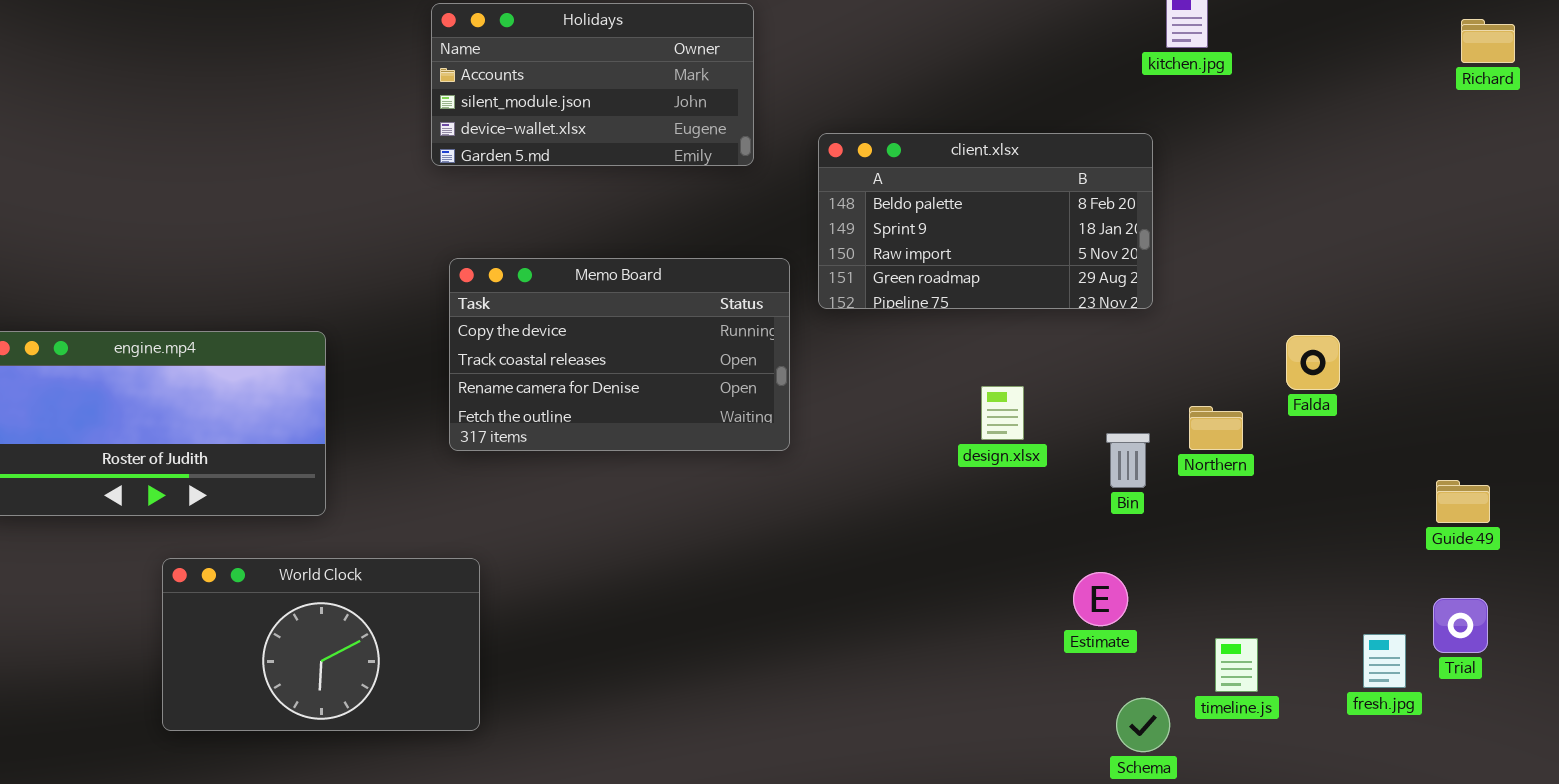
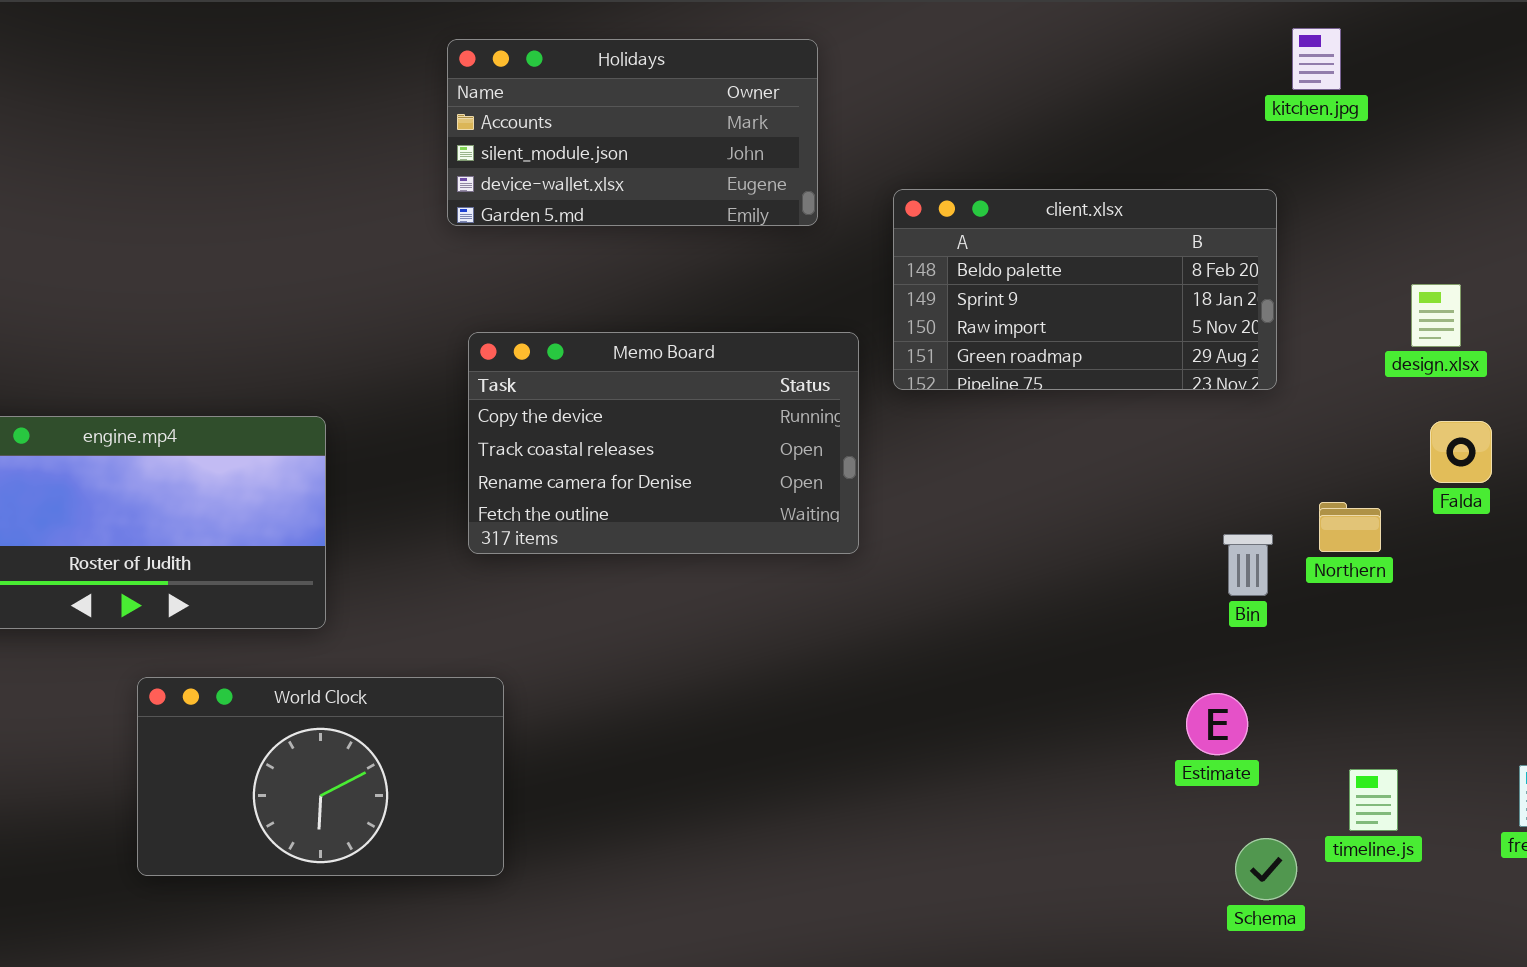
design.xlsx: [981,386,1024,440] -> [1411,284,1461,347], moved

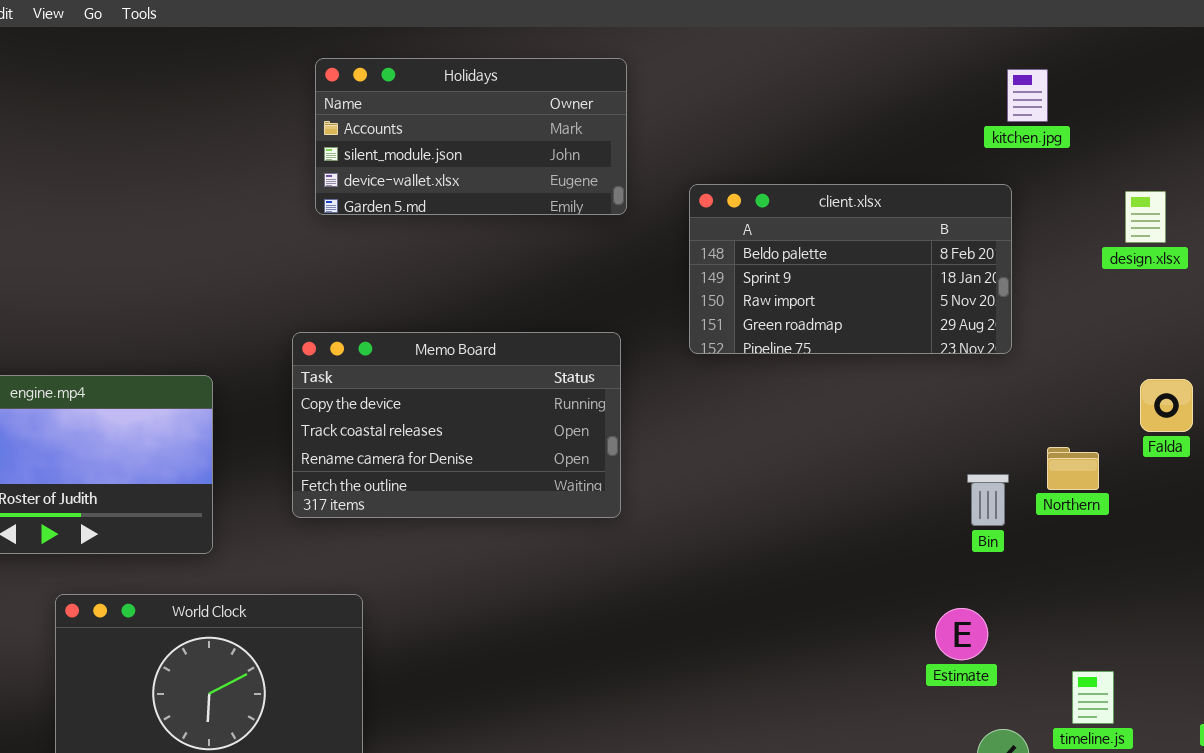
kitchen.jpg: [1292,28,1341,90] -> [1007,69,1048,122], moved
design.xlsx: [1411,284,1461,347] -> [1125,191,1166,243], moved
Memo Board: [468,332,859,554] -> [292,332,621,518], moved

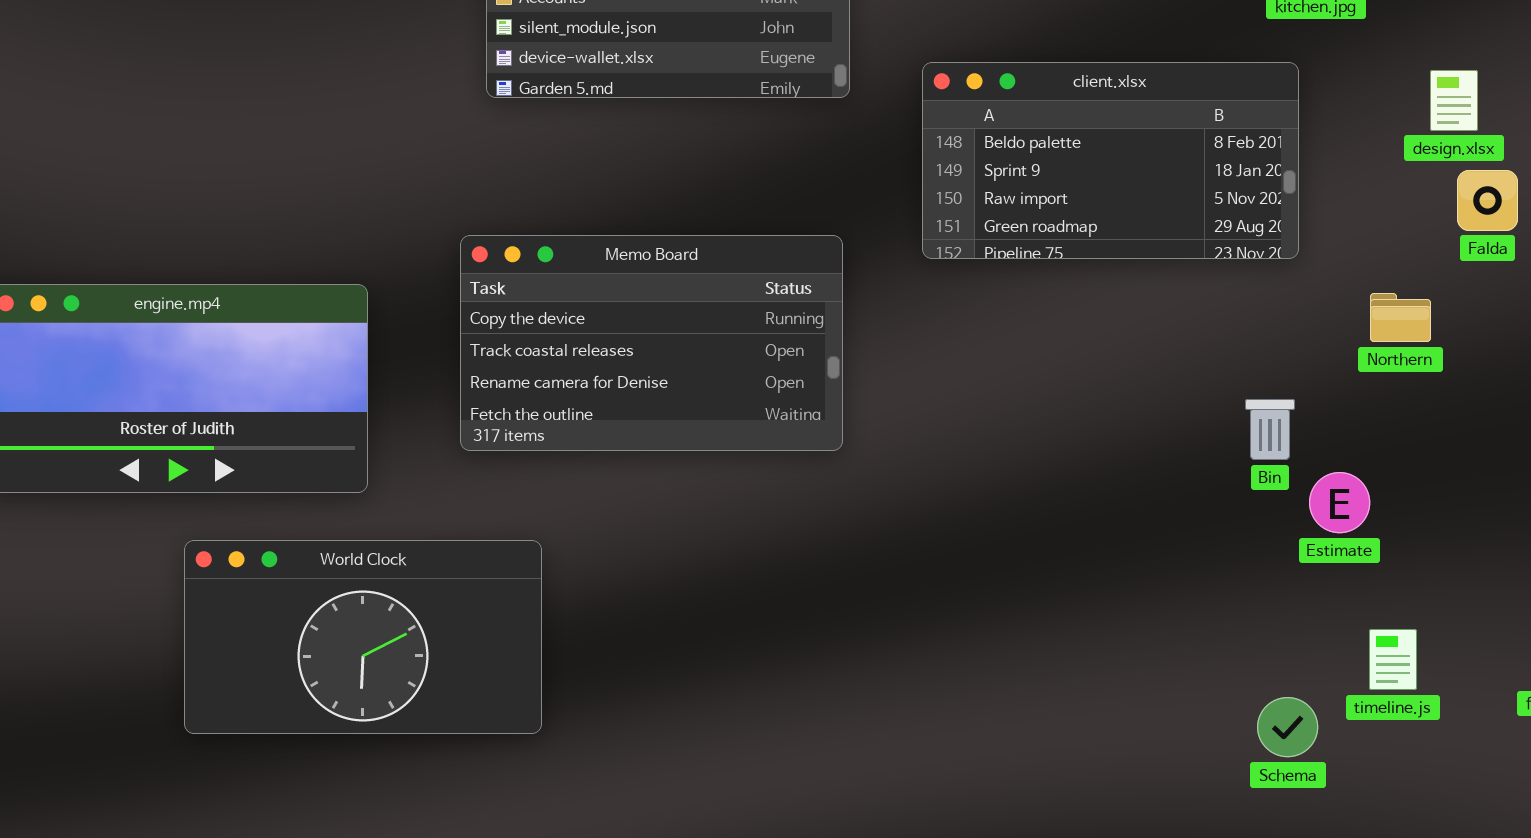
Falda: [1140,379,1193,432] -> [1457,170,1518,231], moved
Northern: [1047,447,1099,490] -> [1370,293,1431,342], moved
Estimate: [935,608,988,660] -> [1309,472,1370,533], moved

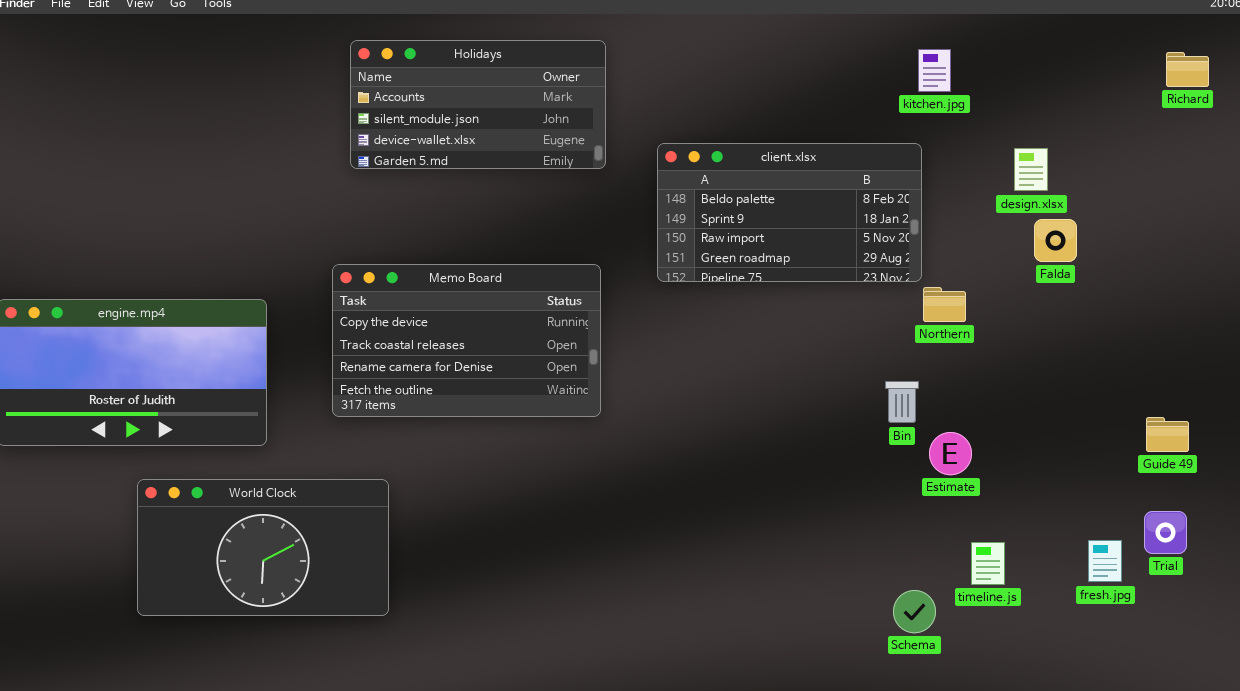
Northern: [1370,293,1431,342] -> [923,287,966,322], moved

